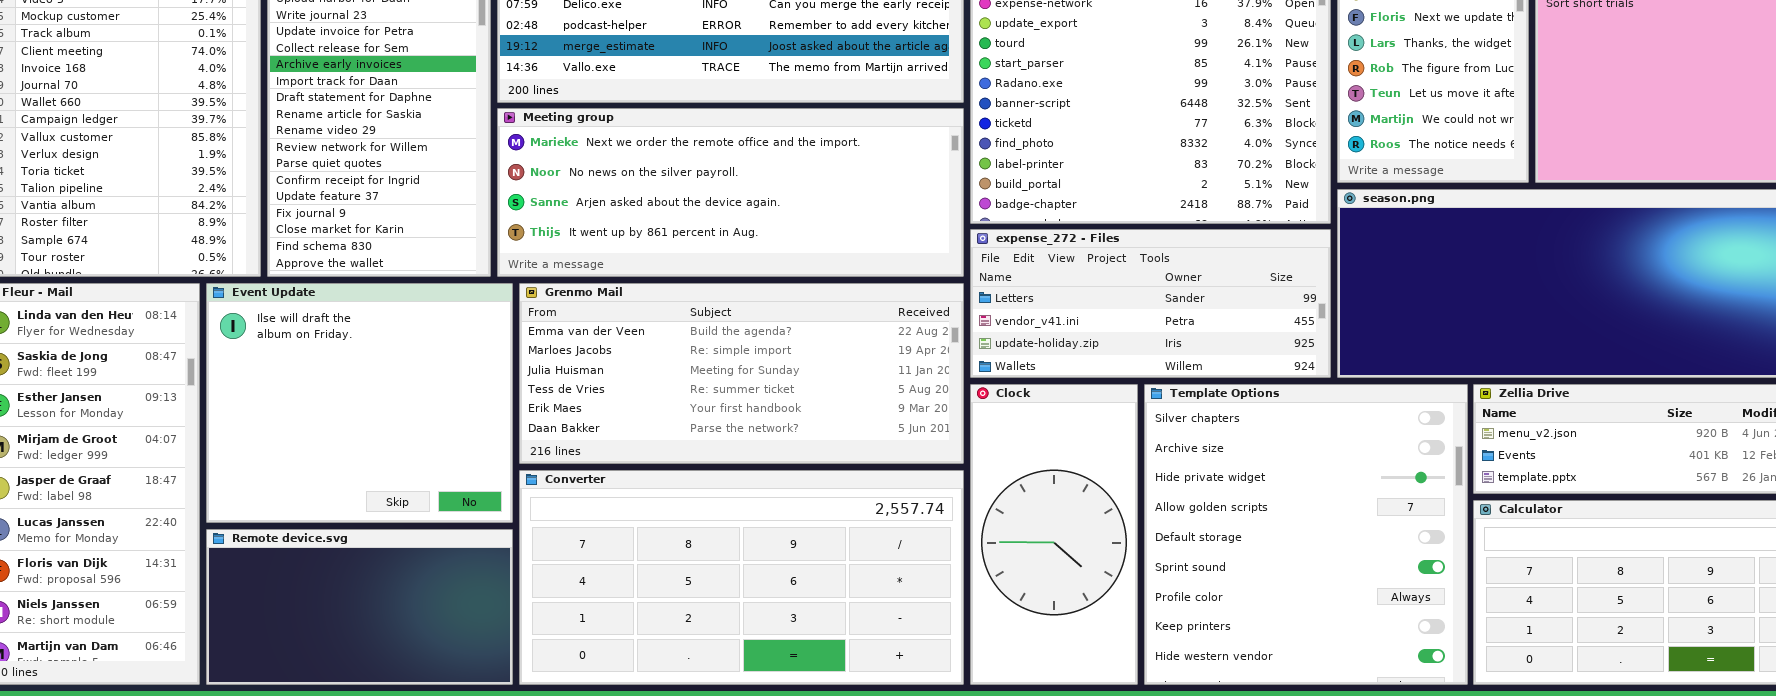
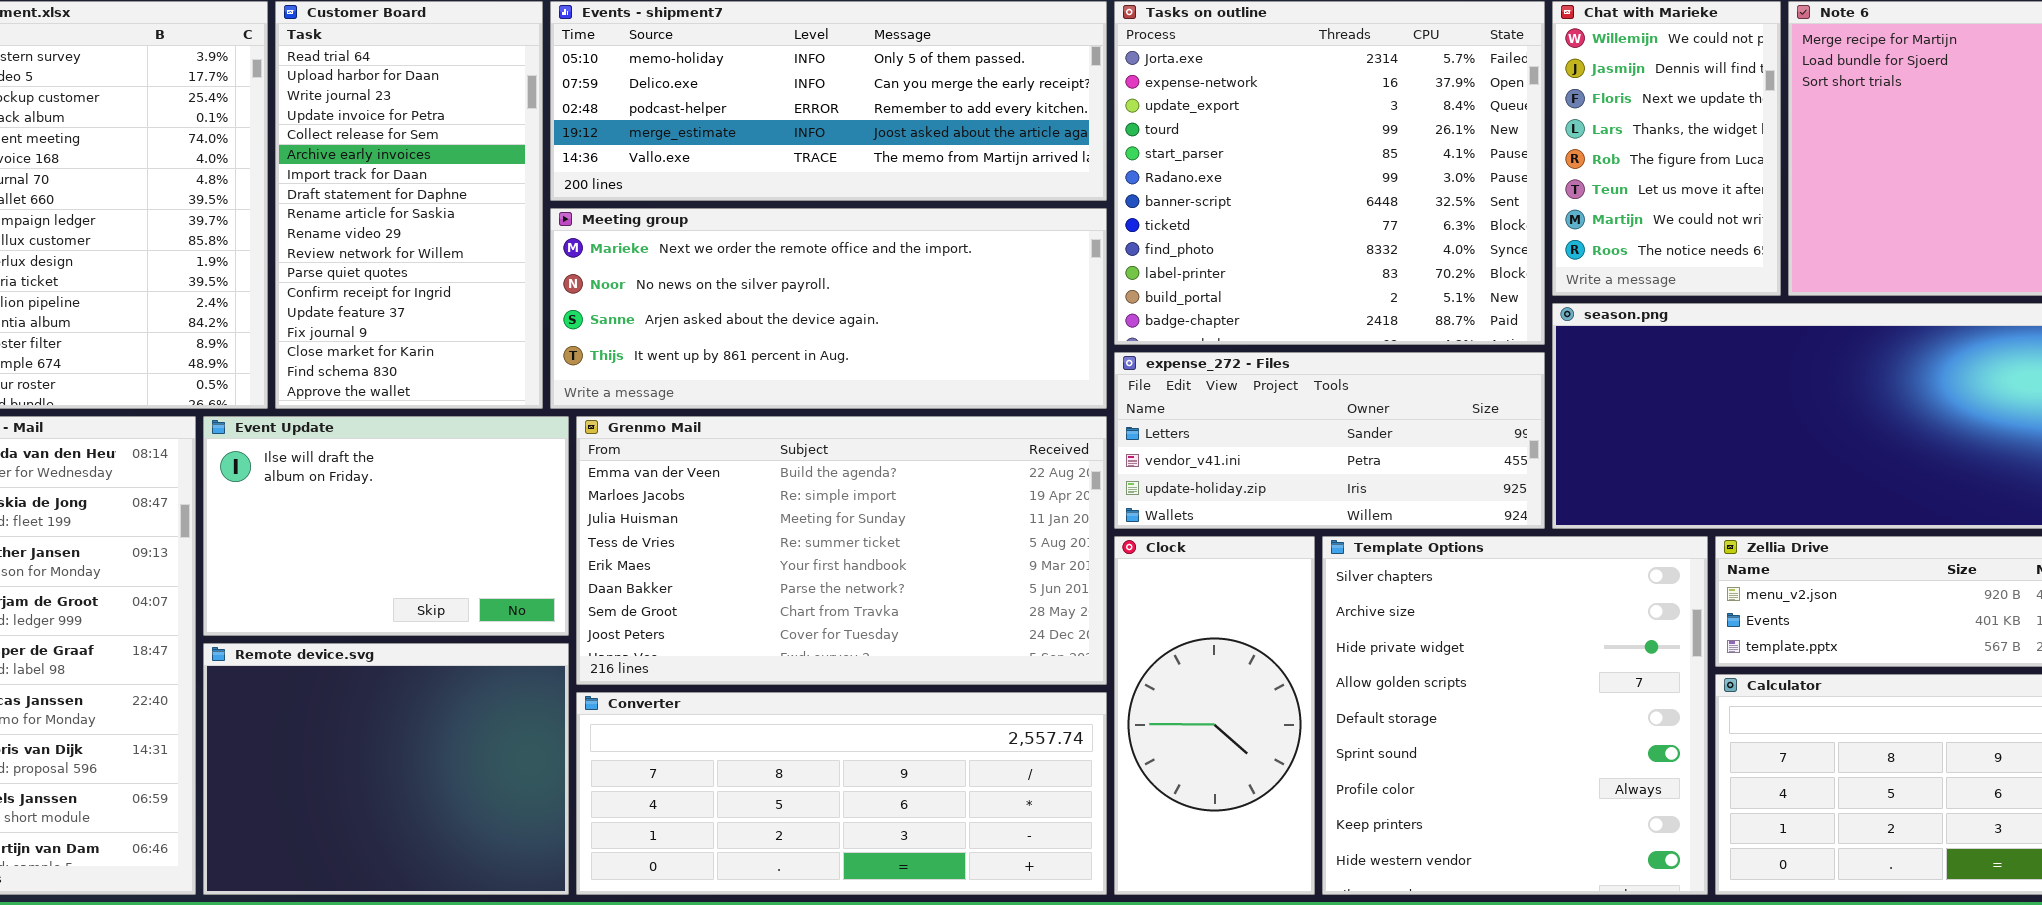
Event Update: [206,283,513,523] -> [203,416,569,636], resized
Grenmo Mail: [519,283,964,464] -> [576,416,1107,685], resized
Converter: [519,470,964,685] -> [576,692,1107,895], resized
Remote device.svg: [206,529,513,685] -> [203,643,569,895], resized

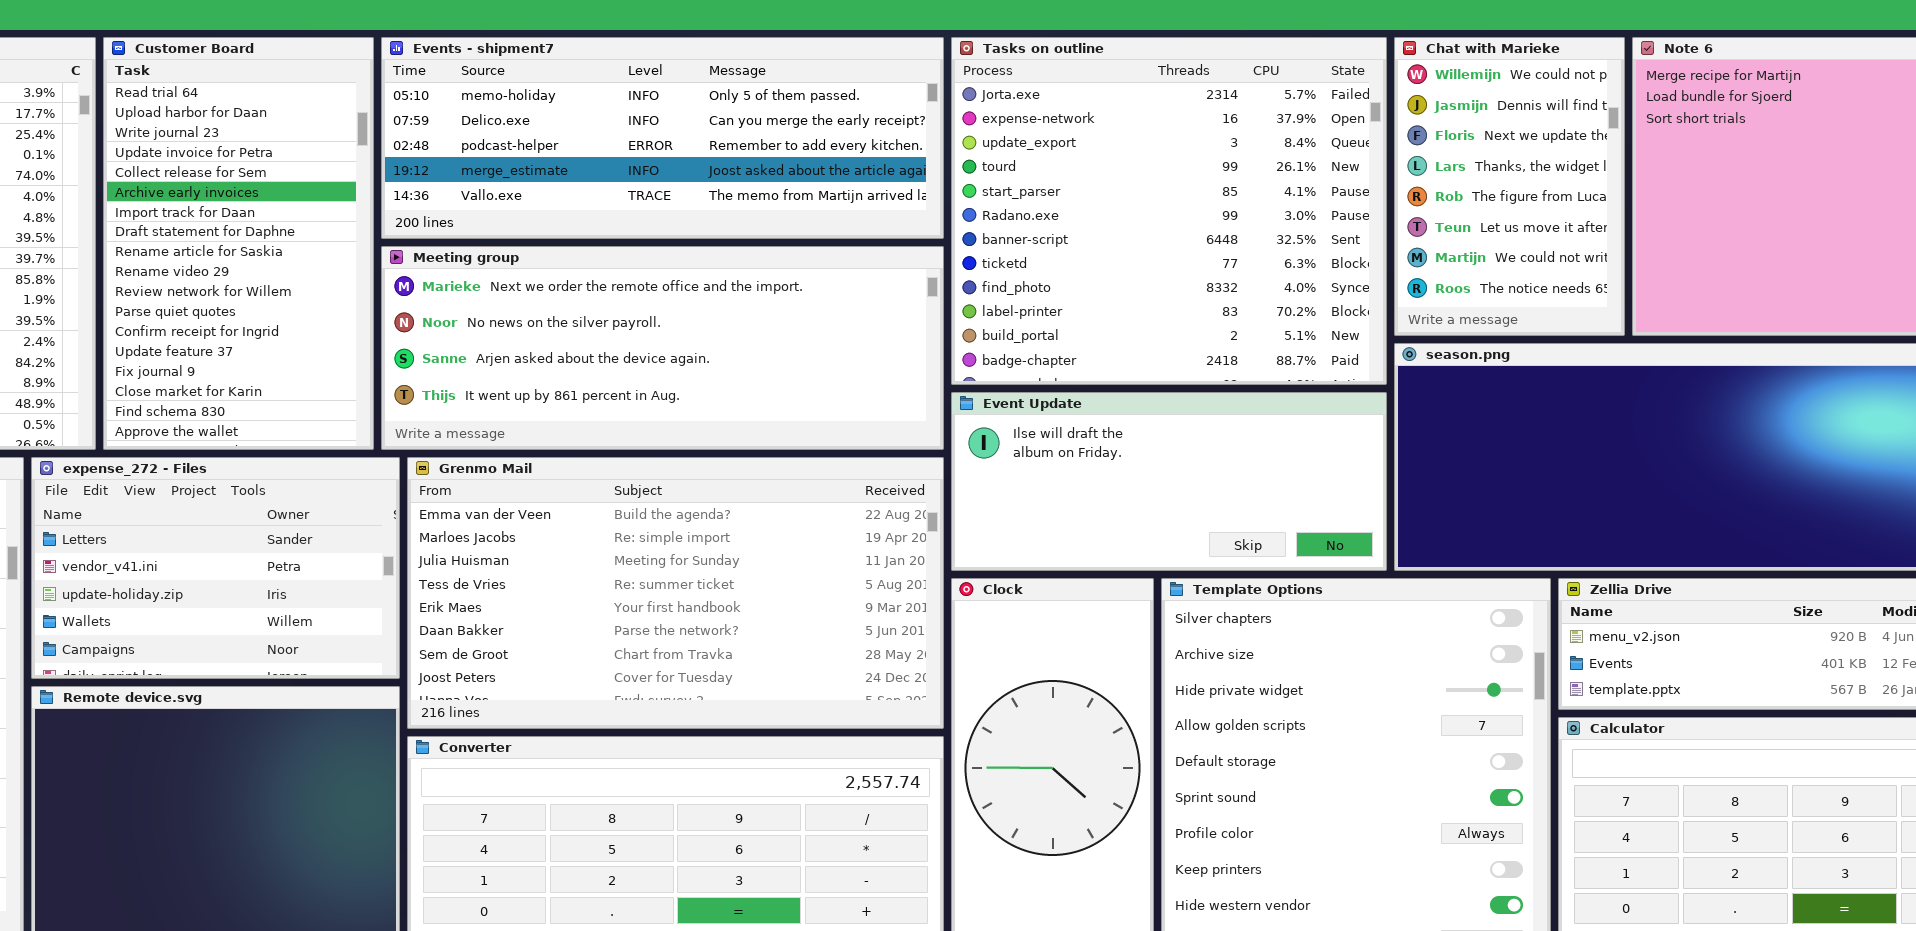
expense_272 - Files: [1114,352,1545,529] -> [31,457,400,679], moved, resized
Event Update: [203,416,569,636] -> [951,392,1387,571], moved, resized

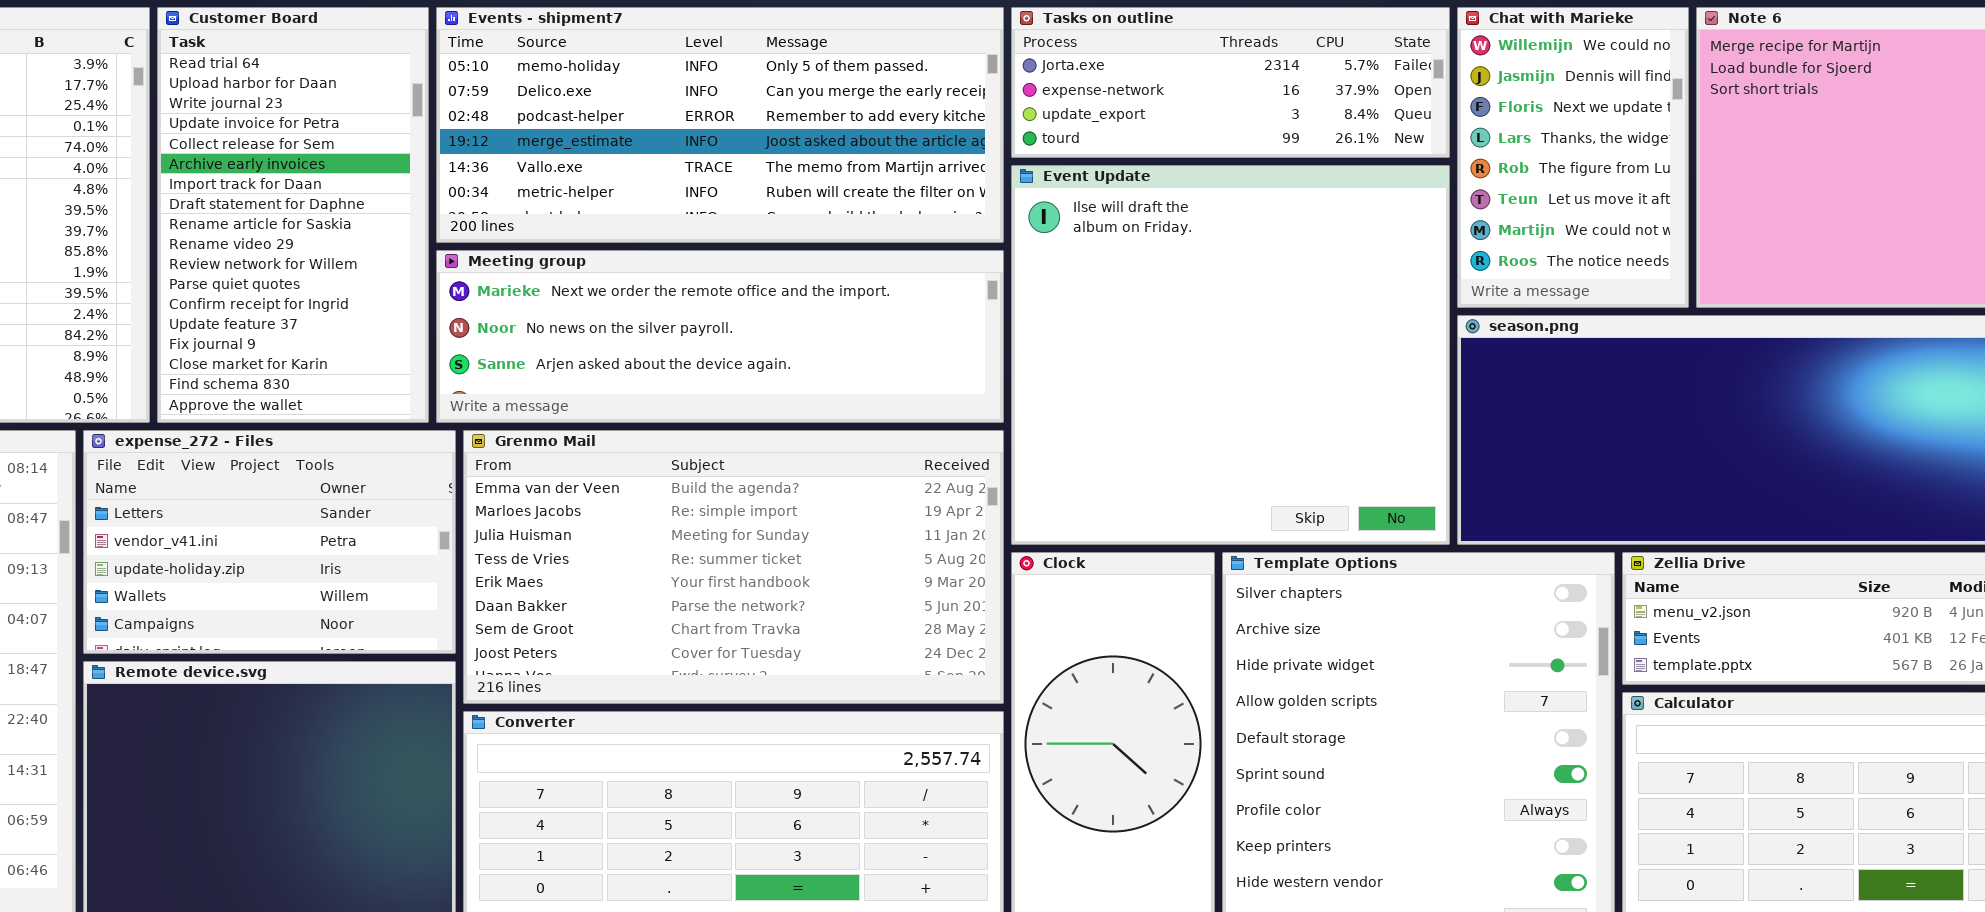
Events - shipment7: [381,37,944,239] -> [436,7,1004,243], resized
Tasks on outline: [951,37,1387,385] -> [1011,7,1450,158], resized
Meeting group: [381,246,944,450] -> [436,250,1004,423], resized
Event Update: [951,392,1387,571] -> [1011,165,1450,545], resized

